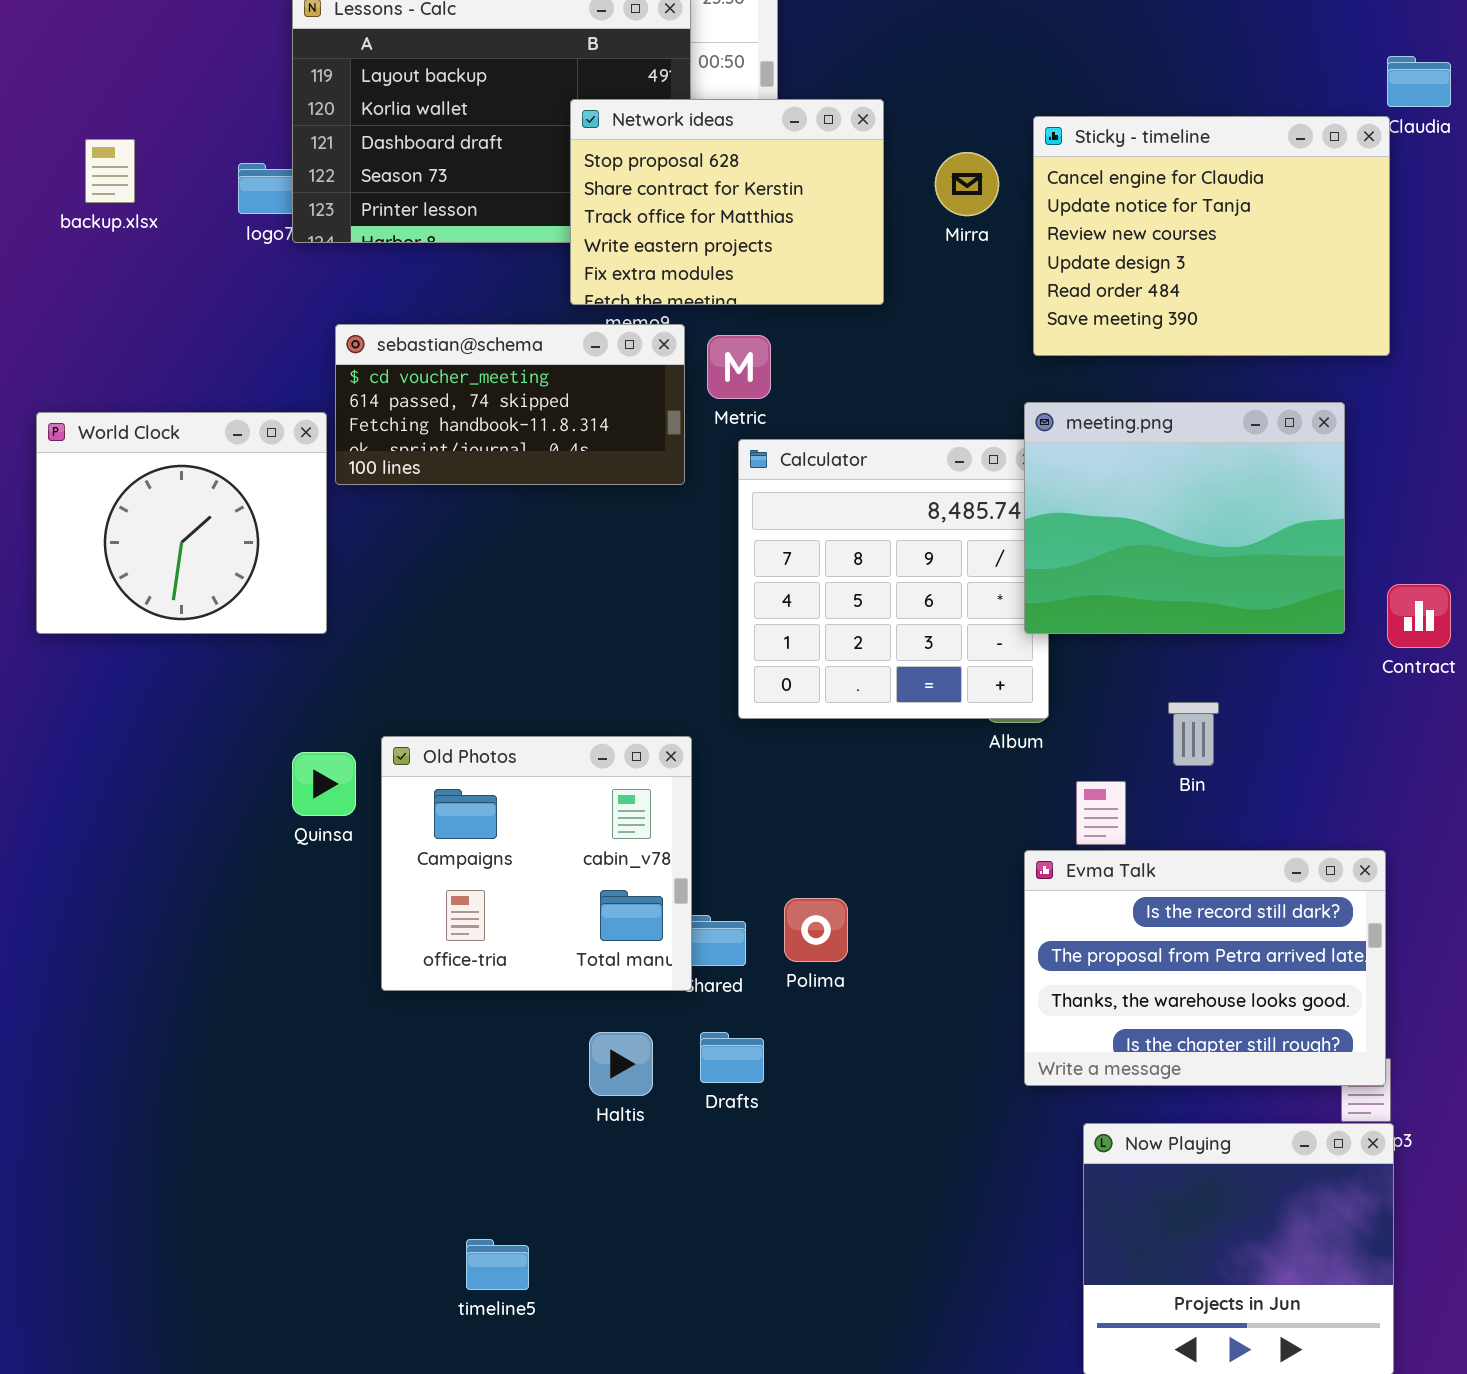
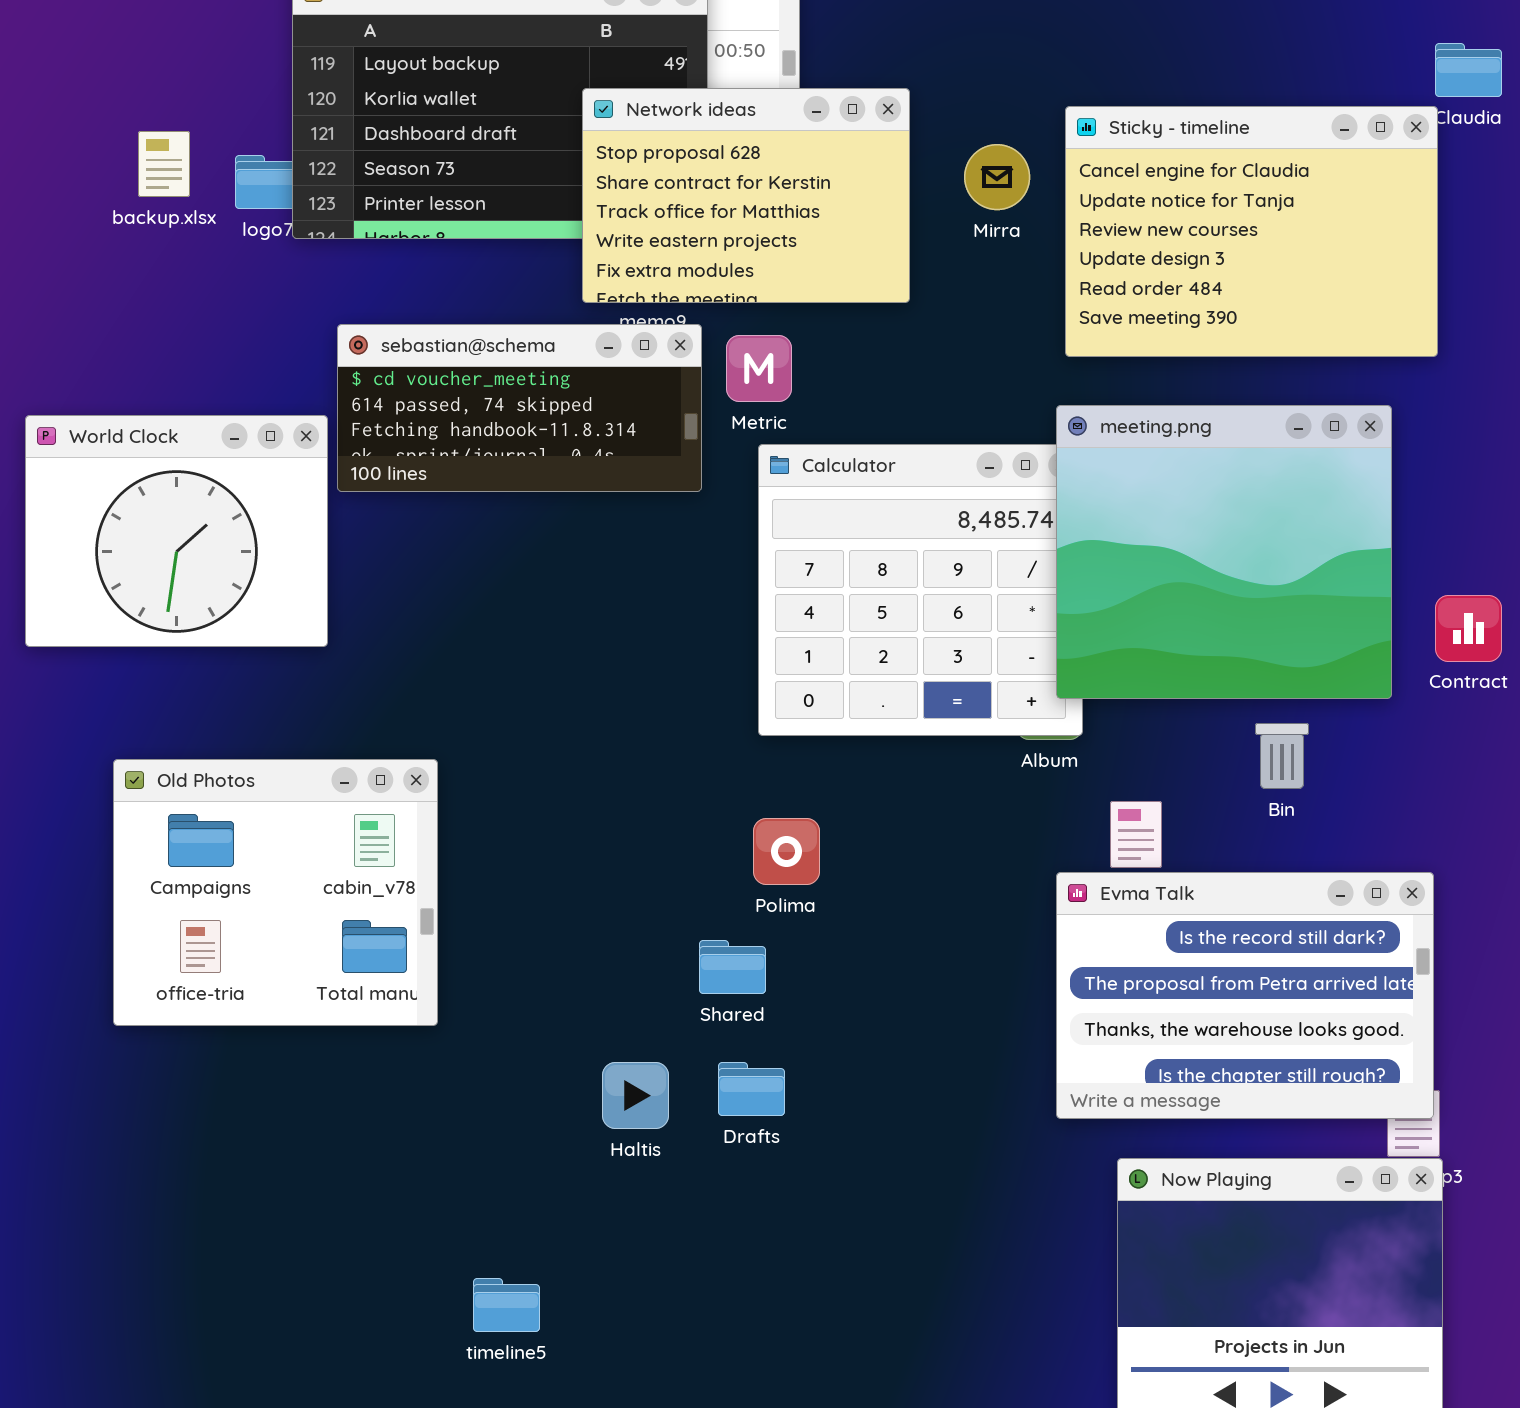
backup.xlsx: [85,139,135,203] -> [138,131,190,197], moved
meeting.png: [1024,402,1345,634] -> [1056,405,1392,699], resized
Bin: [1168,702,1219,766] -> [1255,723,1309,789], moved
Old Photos: [381,736,692,991] -> [113,759,438,1026], moved
Polima: [784,898,848,962] -> [753,818,820,885], moved

